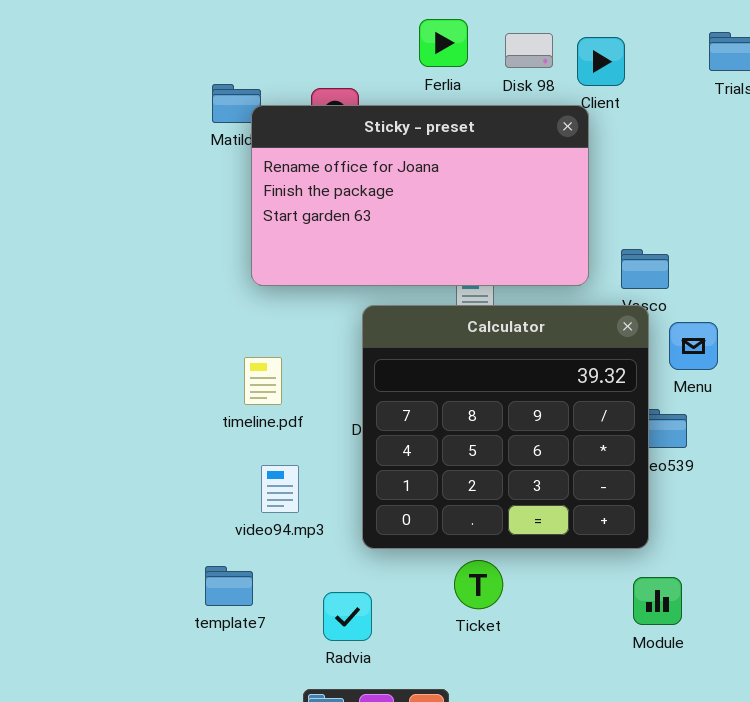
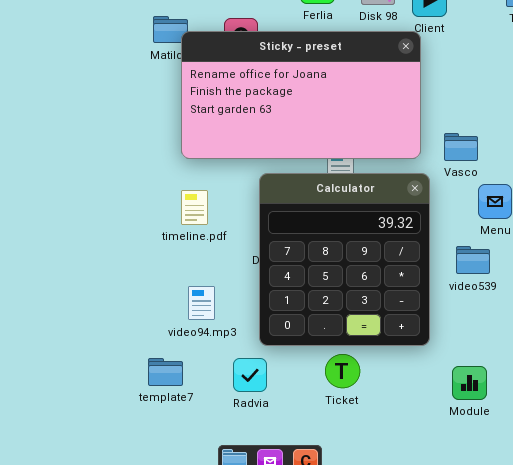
Calculator: [362,305,649,549] -> [259,173,430,346], resized
timeline.pdf: [244,357,282,405] -> [181,190,208,225], moved
Radvia: [323,592,372,641] -> [233,358,267,392], moved

